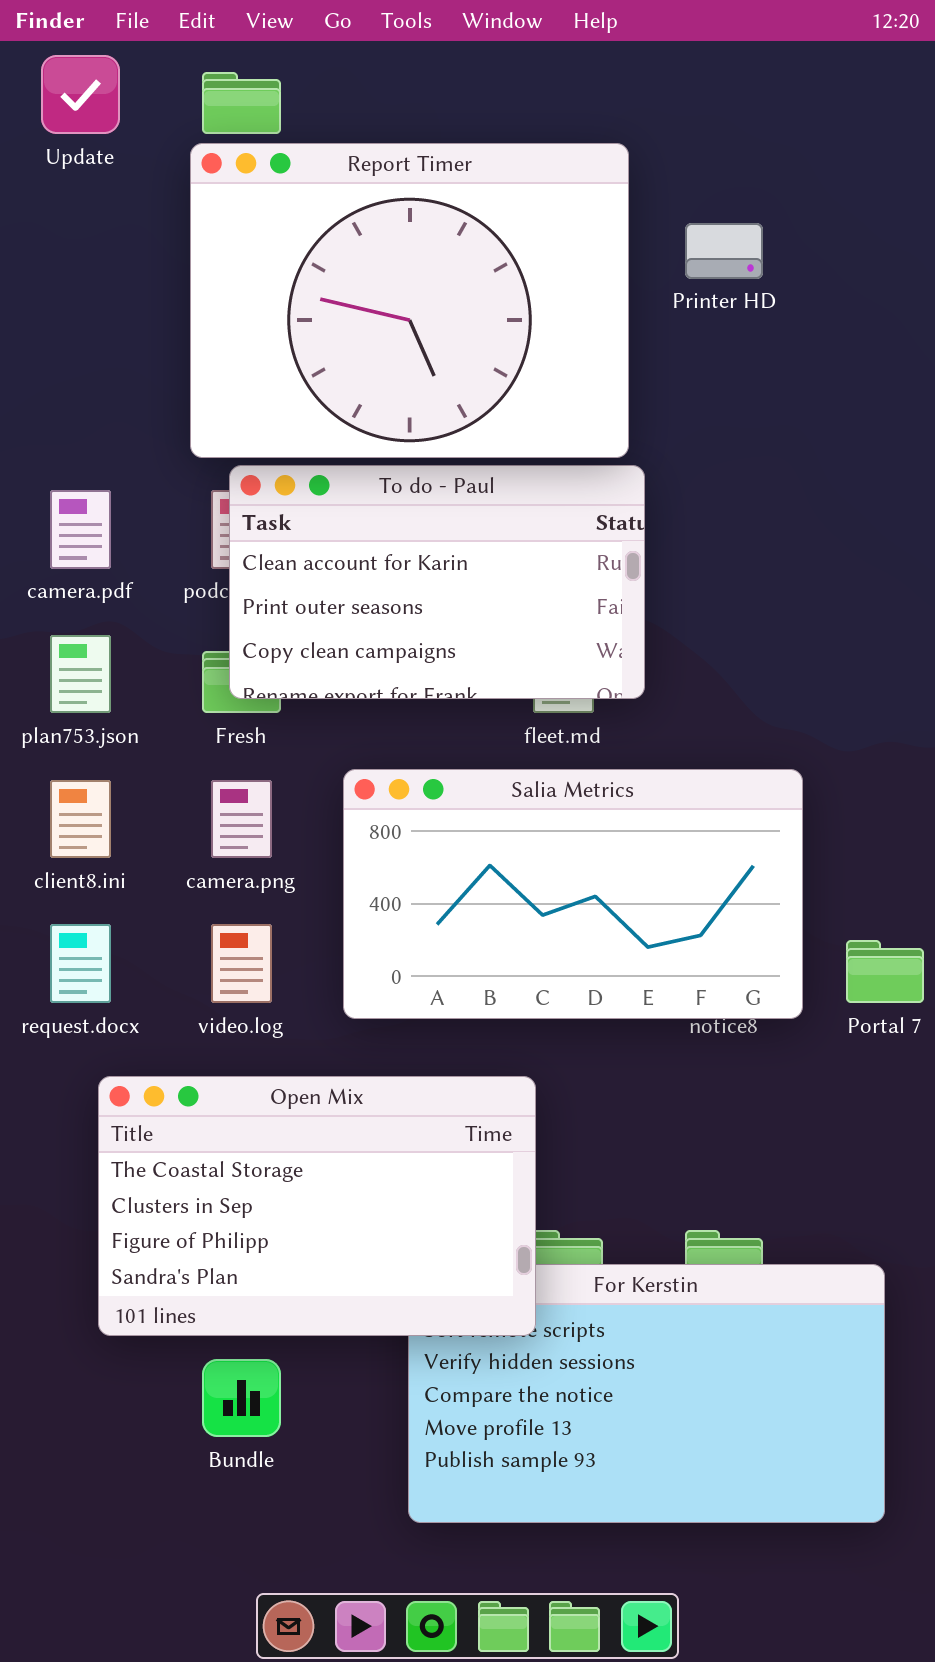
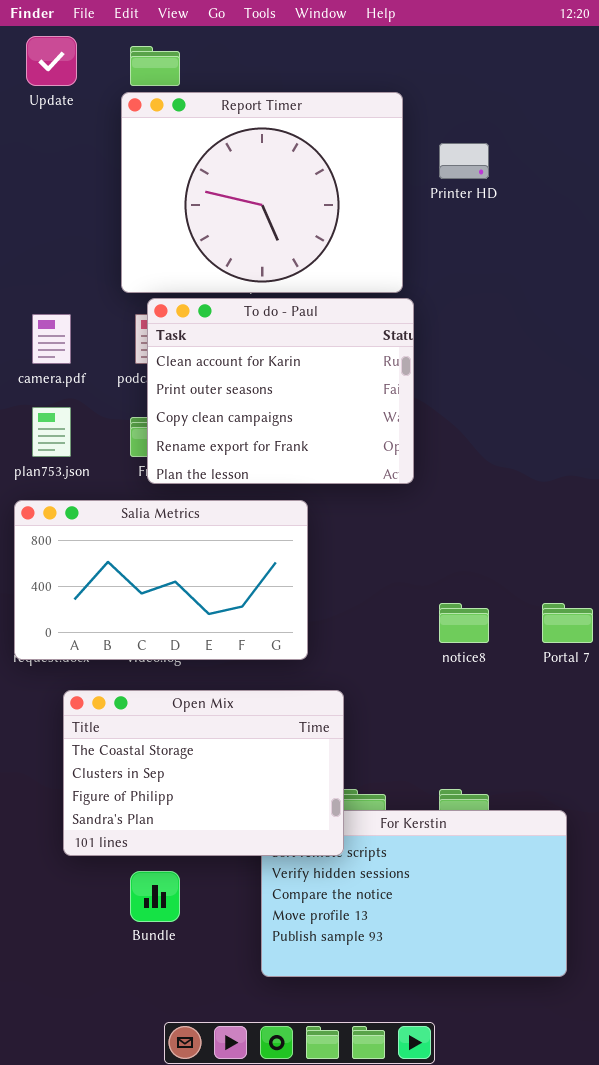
To do - Paul: [229,465,645,699] -> [147,298,414,484], resized
Salia Metrics: [343,769,803,1019] -> [14,500,308,660], moved

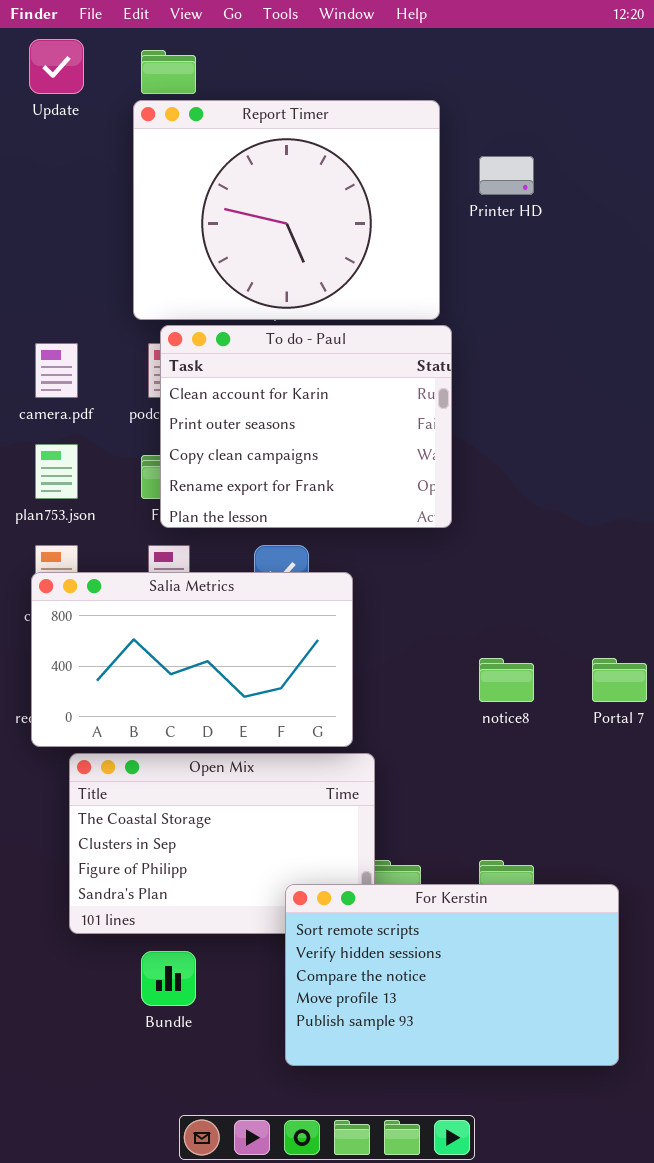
Salia Metrics: [14,500,308,660] -> [31,572,353,747], moved
For Kerstin: [261,810,567,977] -> [285,884,619,1066], raised

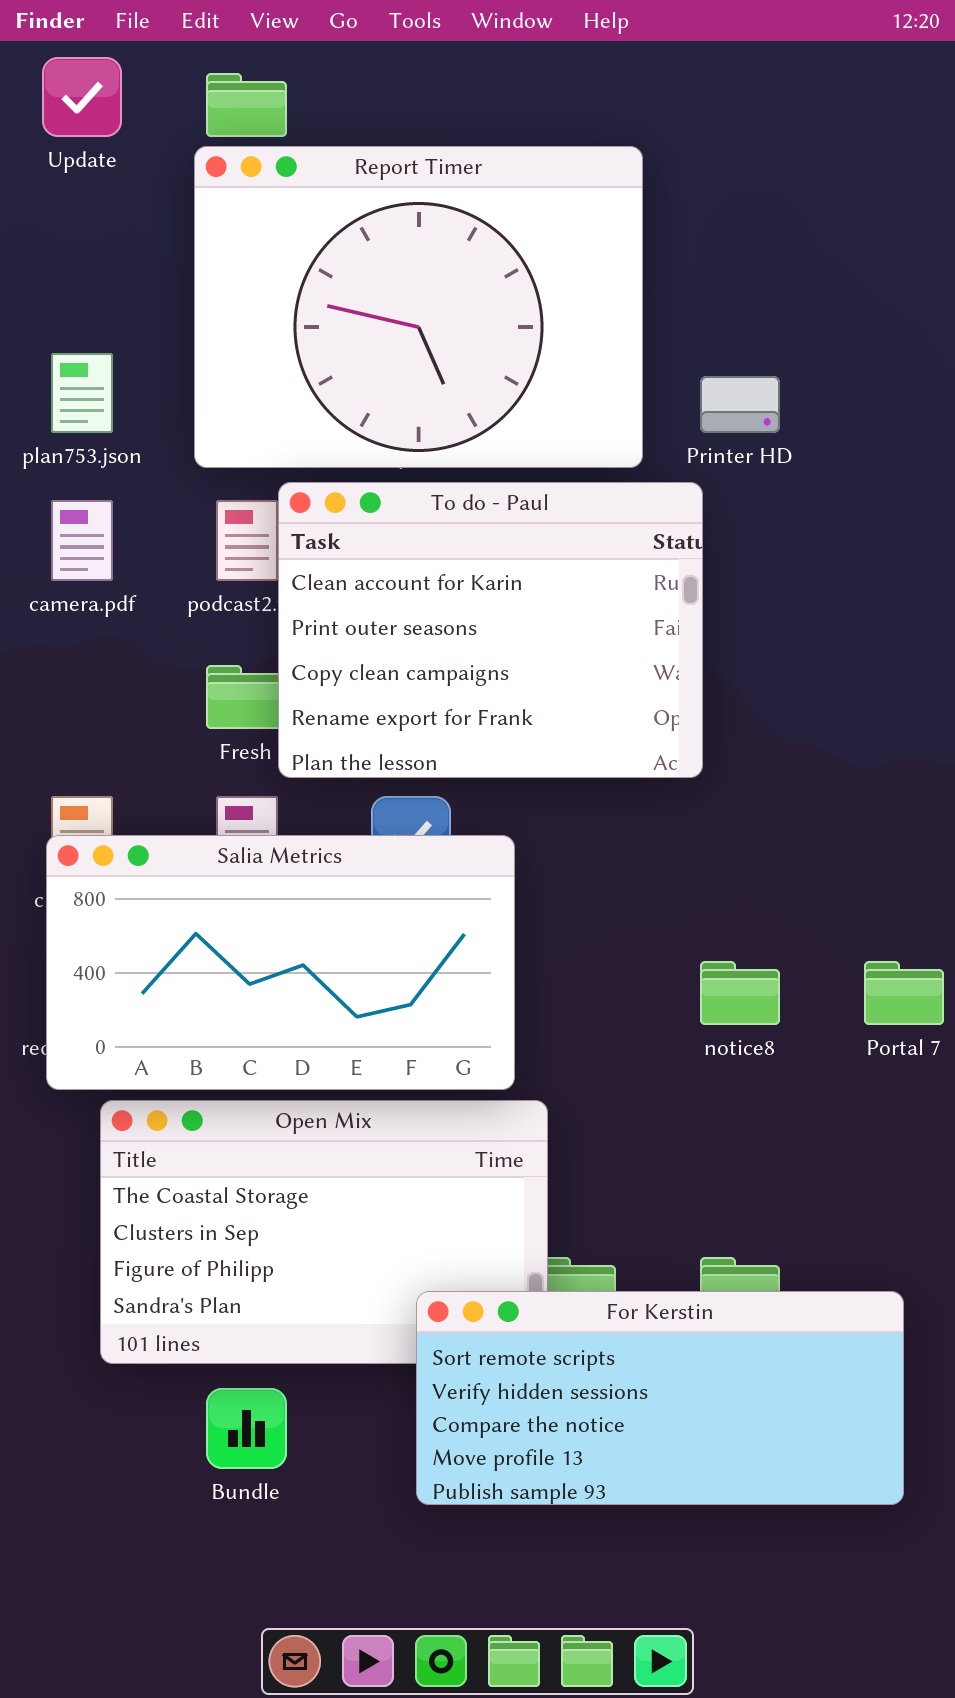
Printer HD: [479,156,534,195] -> [700,376,780,433], moved
To do - Paul: [160,325,452,528] -> [278,482,703,778], moved
plan753.json: [35,444,78,499] -> [51,353,113,433], moved
For Kerstin: [285,884,619,1066] -> [416,1291,904,1505], resized

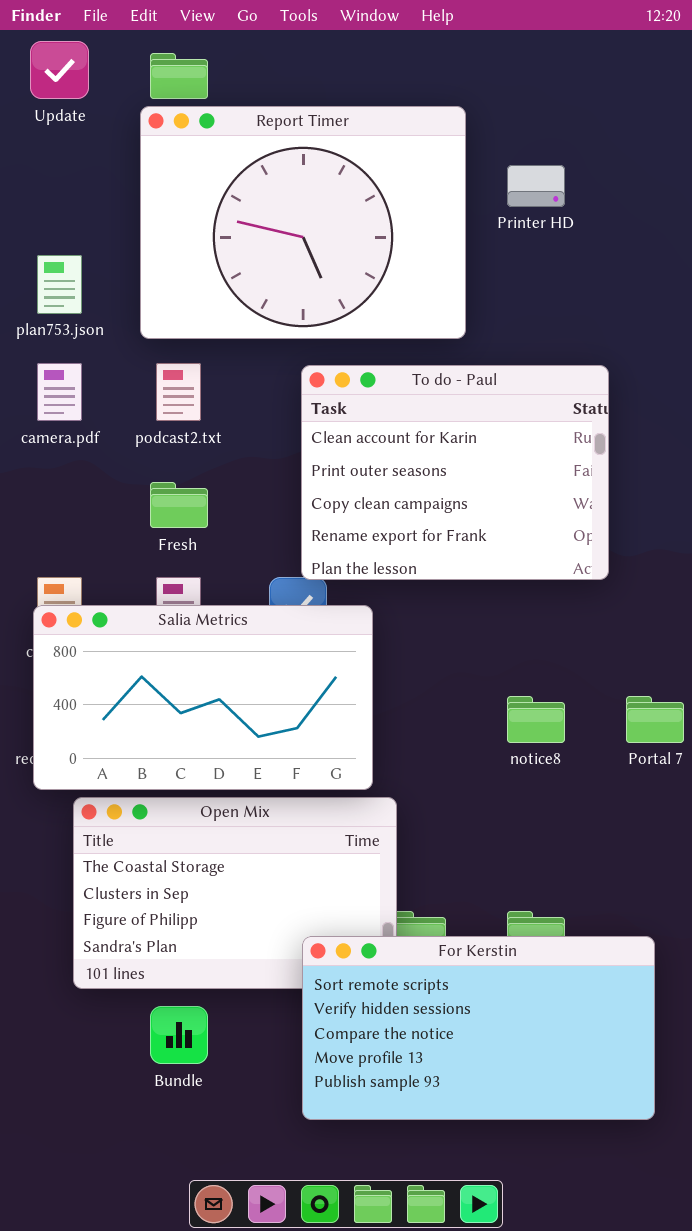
Printer HD: [700,376,780,433] -> [507,165,565,207], moved
To do - Paul: [278,482,703,778] -> [301,365,609,580], moved
For Kerstin: [416,1291,904,1505] -> [302,936,655,1120], resized

